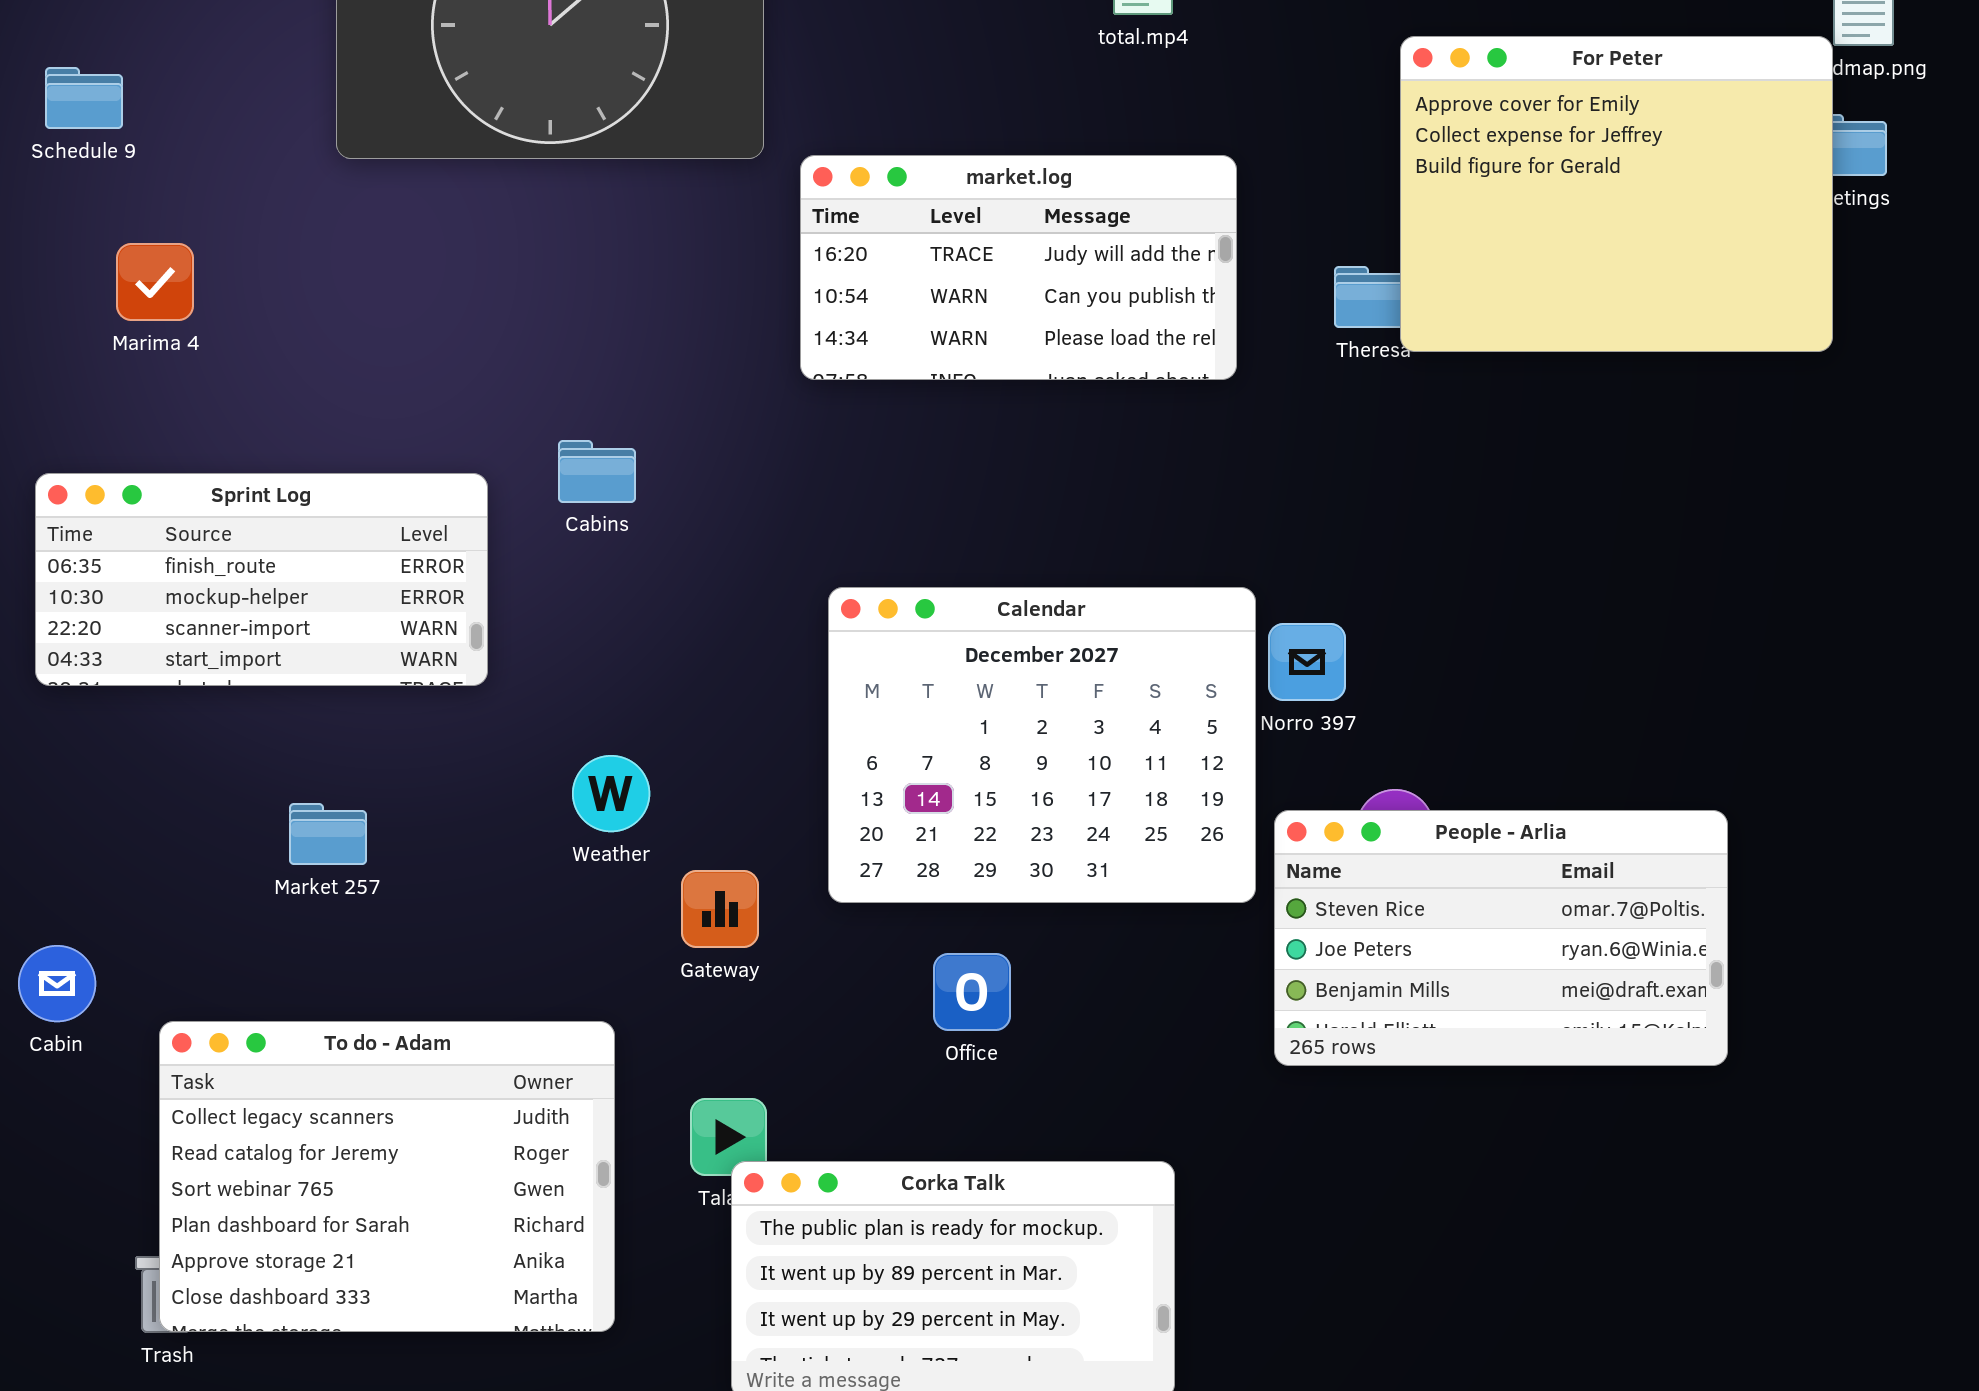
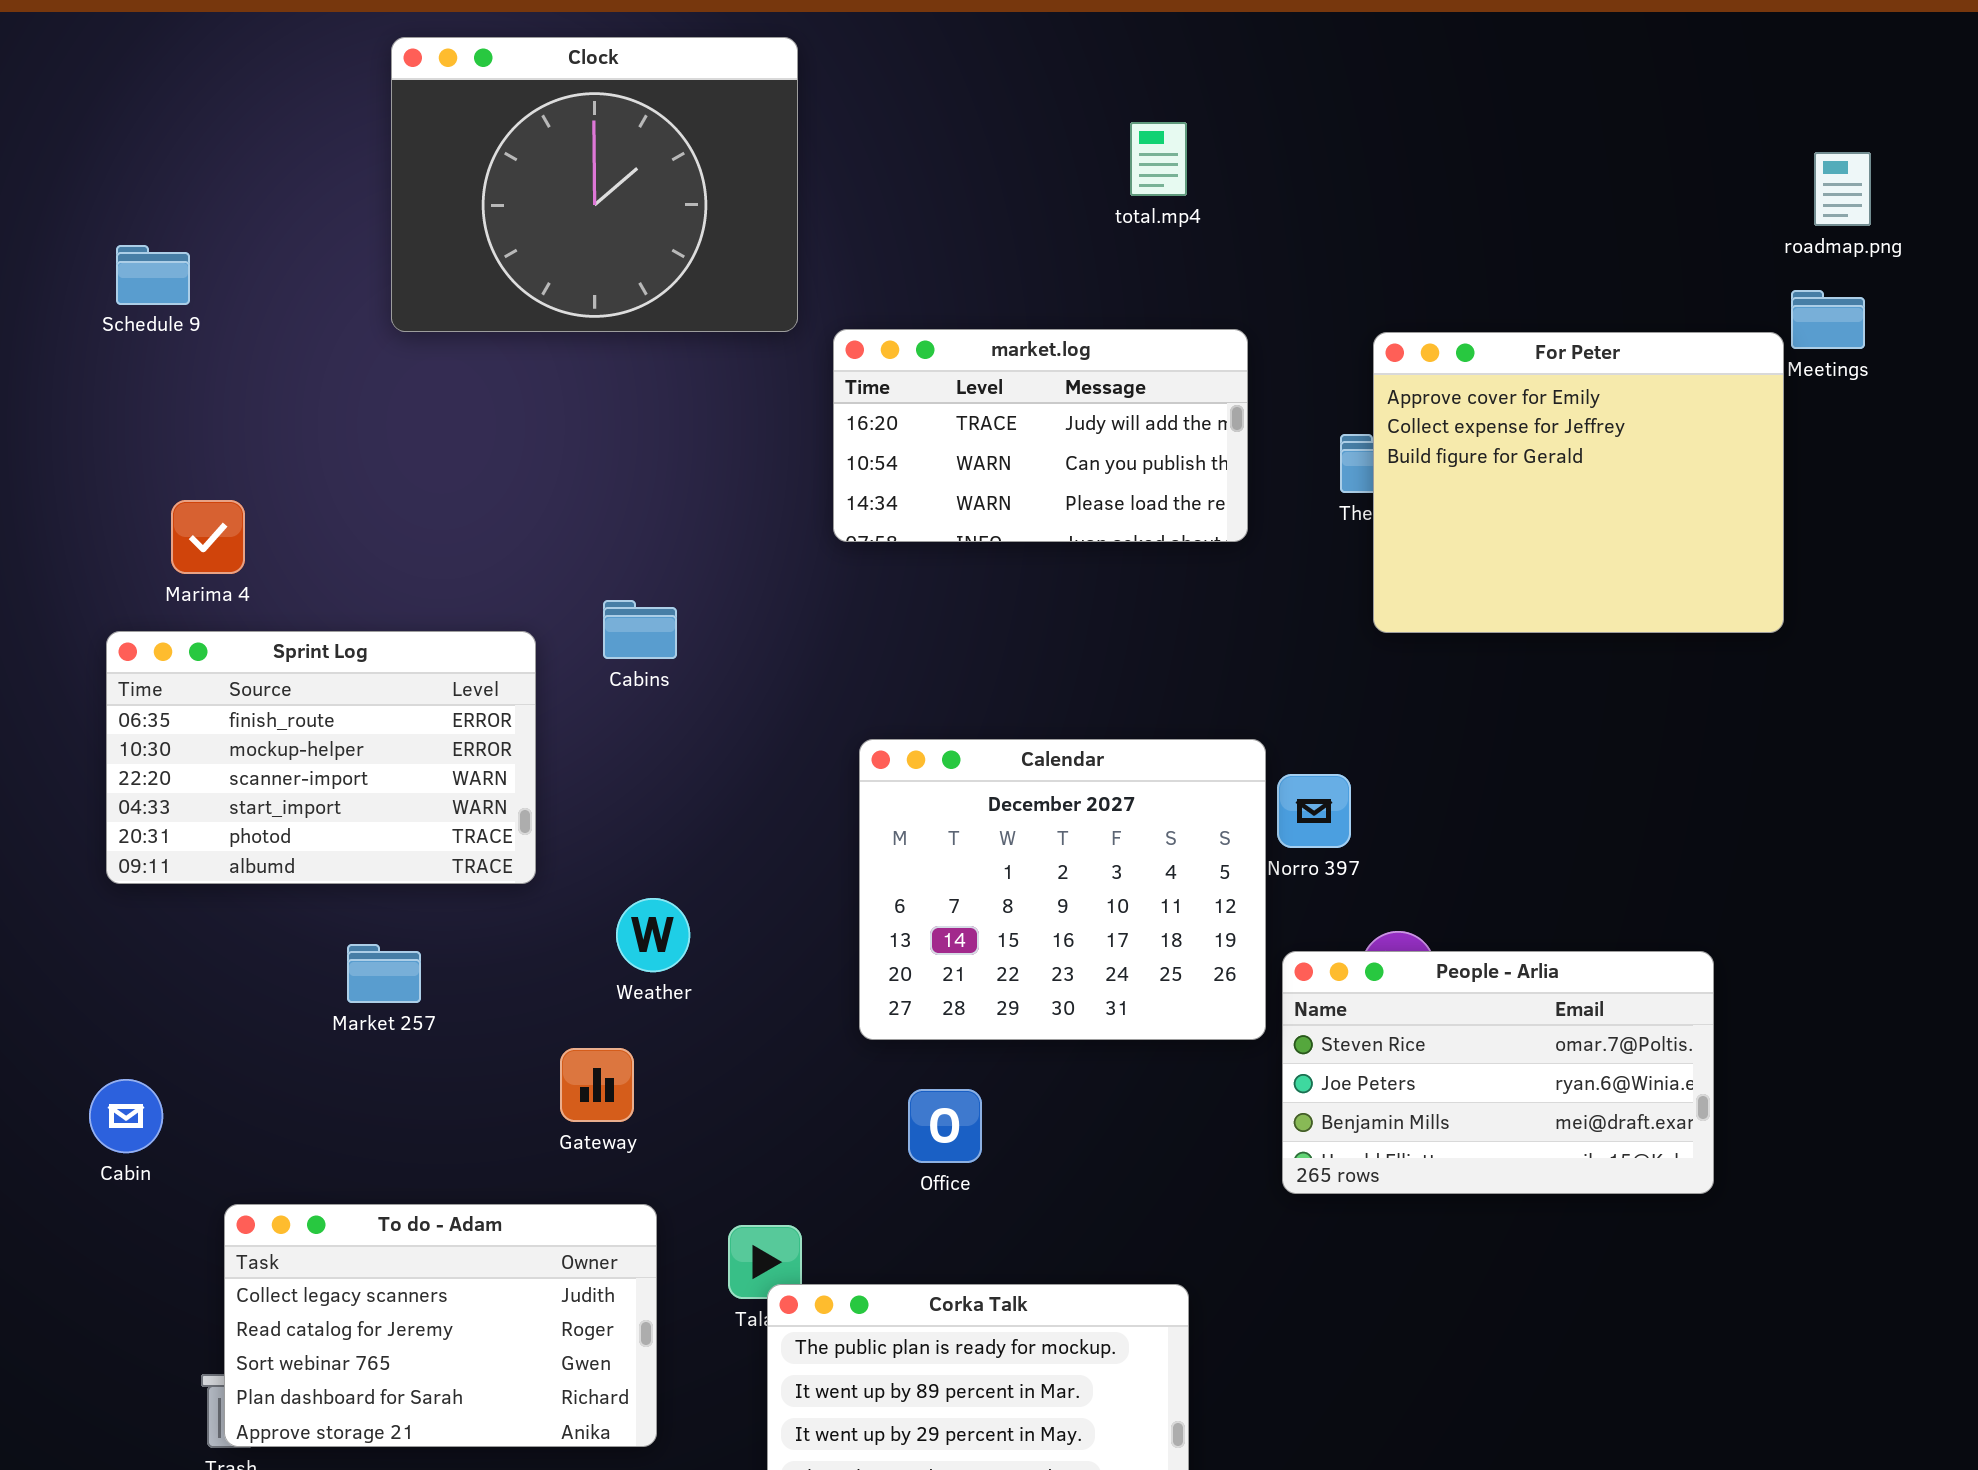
For Peter: [1400,36,1833,352] -> [1373,332,1784,633], moved
Marima 4: [116,243,194,321] -> [171,500,245,574], moved
Sprint Log: [35,473,488,686] -> [106,631,536,884], resized
Gateway: [681,870,759,948] -> [560,1048,634,1122], moved
Office: [933,953,1011,1031] -> [908,1089,982,1163], moved
To do - Adam: [159,1021,615,1332] -> [224,1204,657,1447], resized

